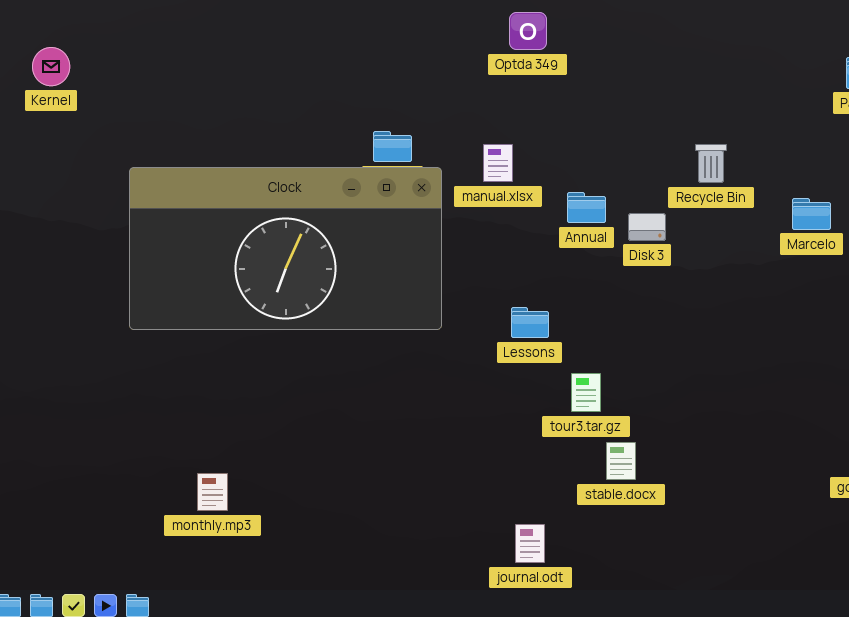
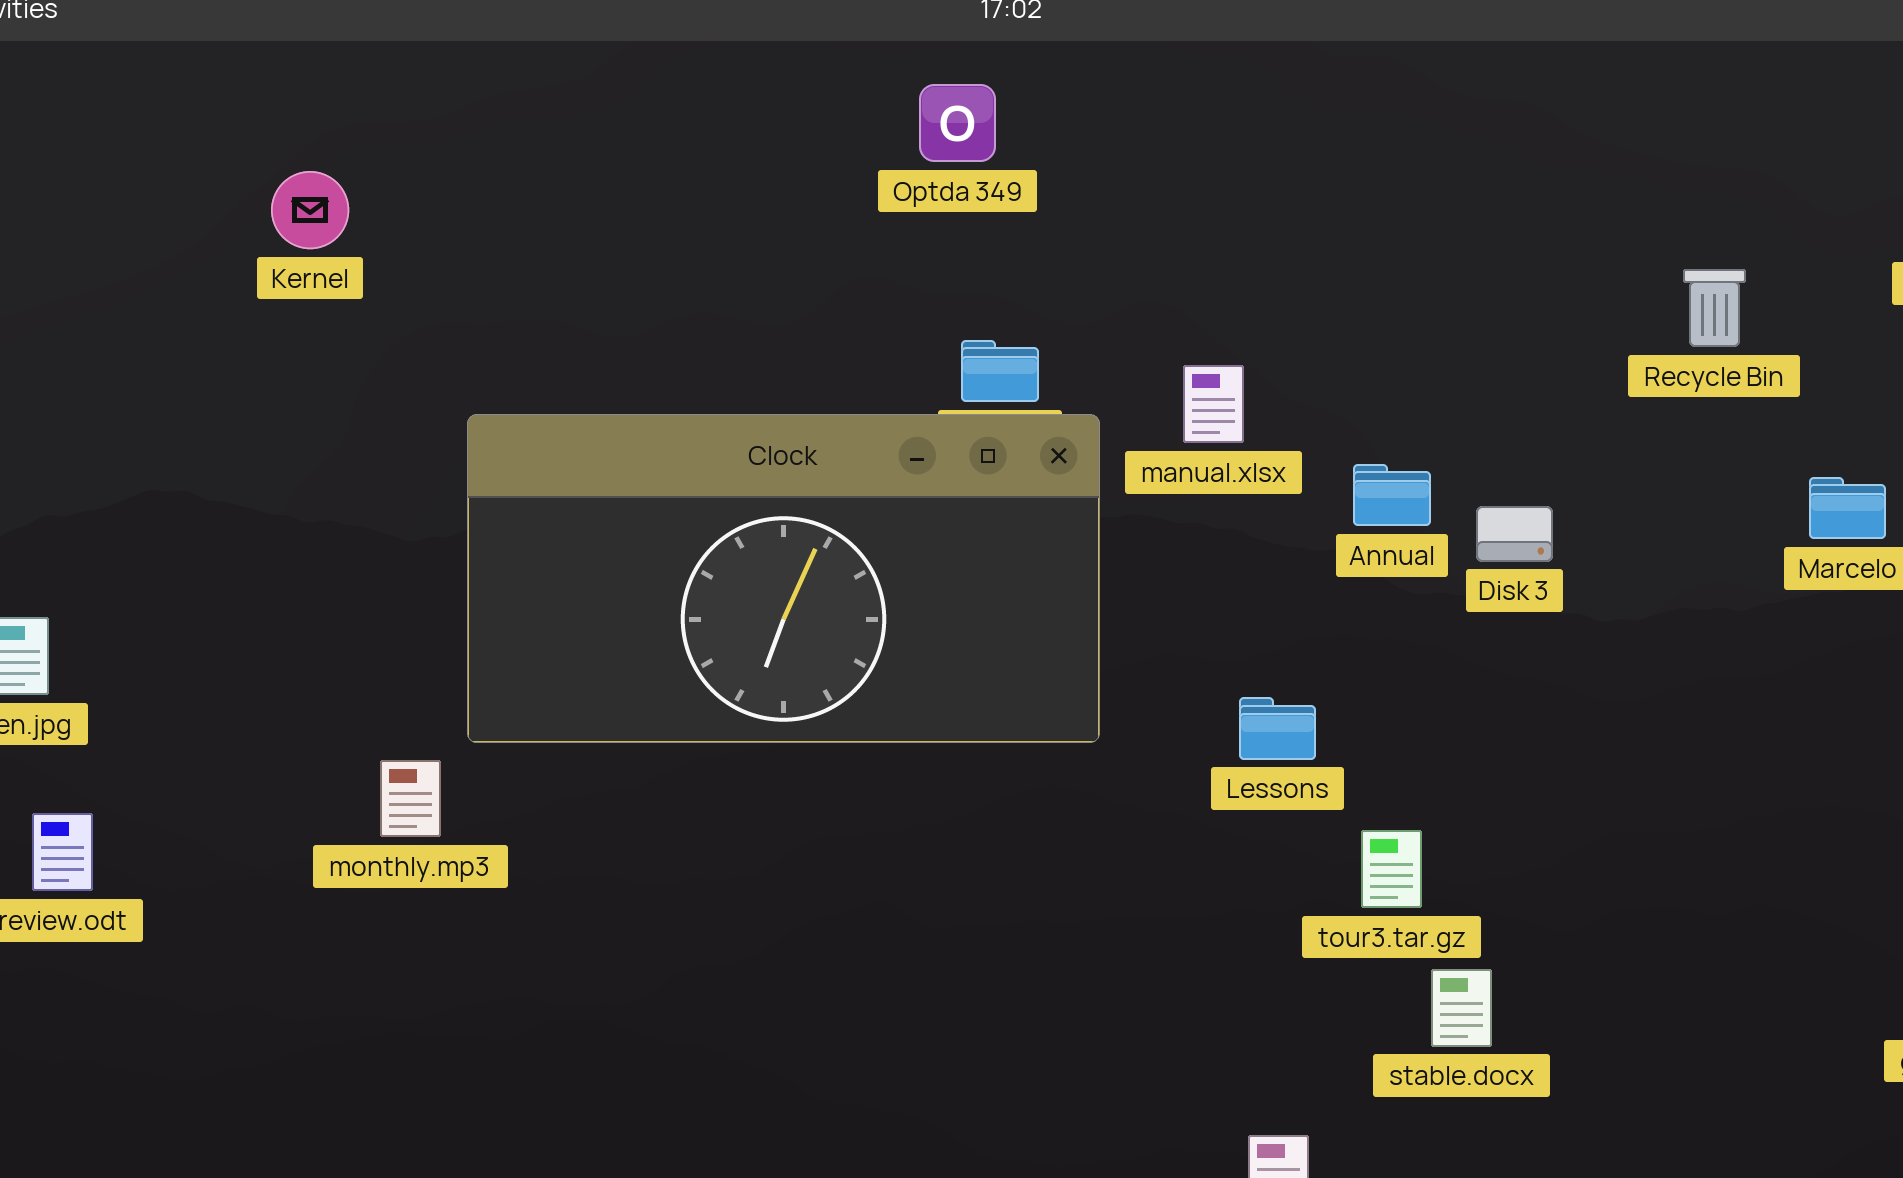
Optda 349: [509,12,547,50] -> [919,84,996,162], moved
Recycle Bin: [695,144,727,183] -> [1683,269,1746,347], moved
monthly.mp3: [197,473,228,511] -> [380,760,441,837], moved

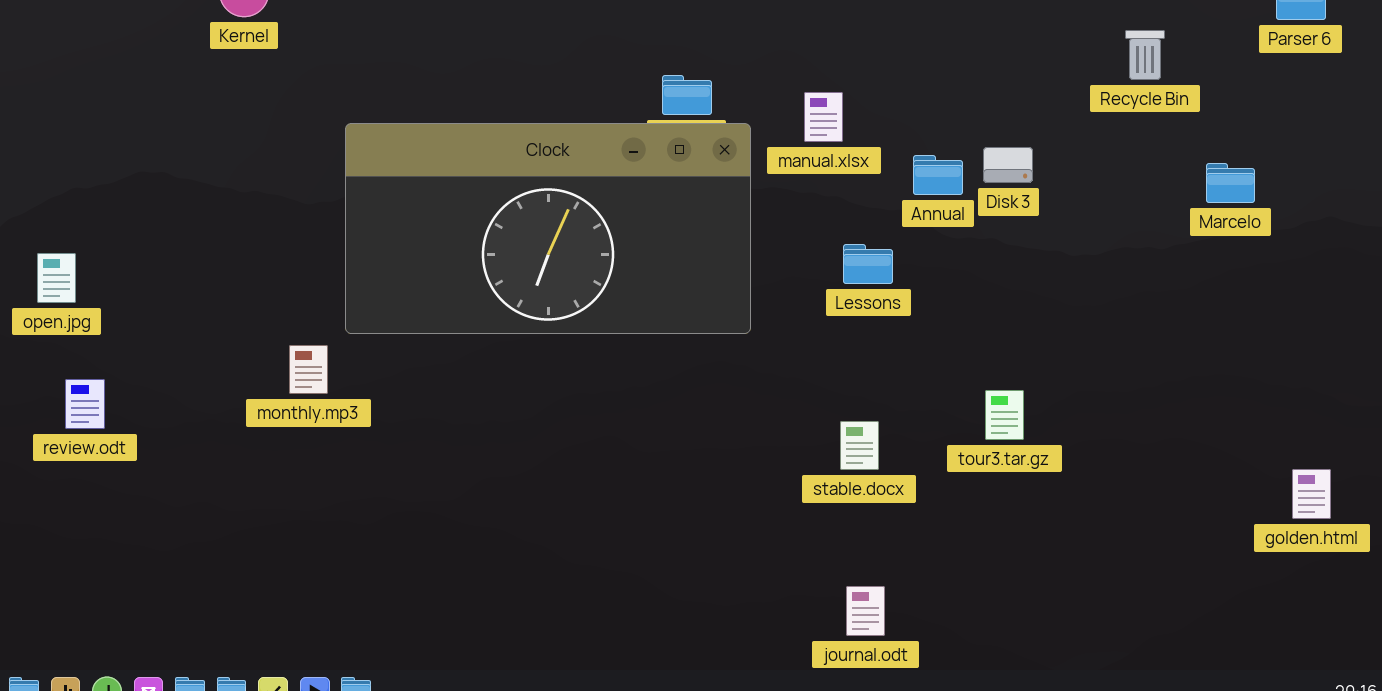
Disk 3: [1476,506,1553,562] -> [983,147,1033,183], moved
Lessons: [1239,697,1316,760] -> [843,244,893,284], moved
tour3.tar.gz: [1361,830,1422,908] -> [985,390,1024,440], moved
stable.docx: [1431,969,1492,1047] -> [840,421,879,470], moved

